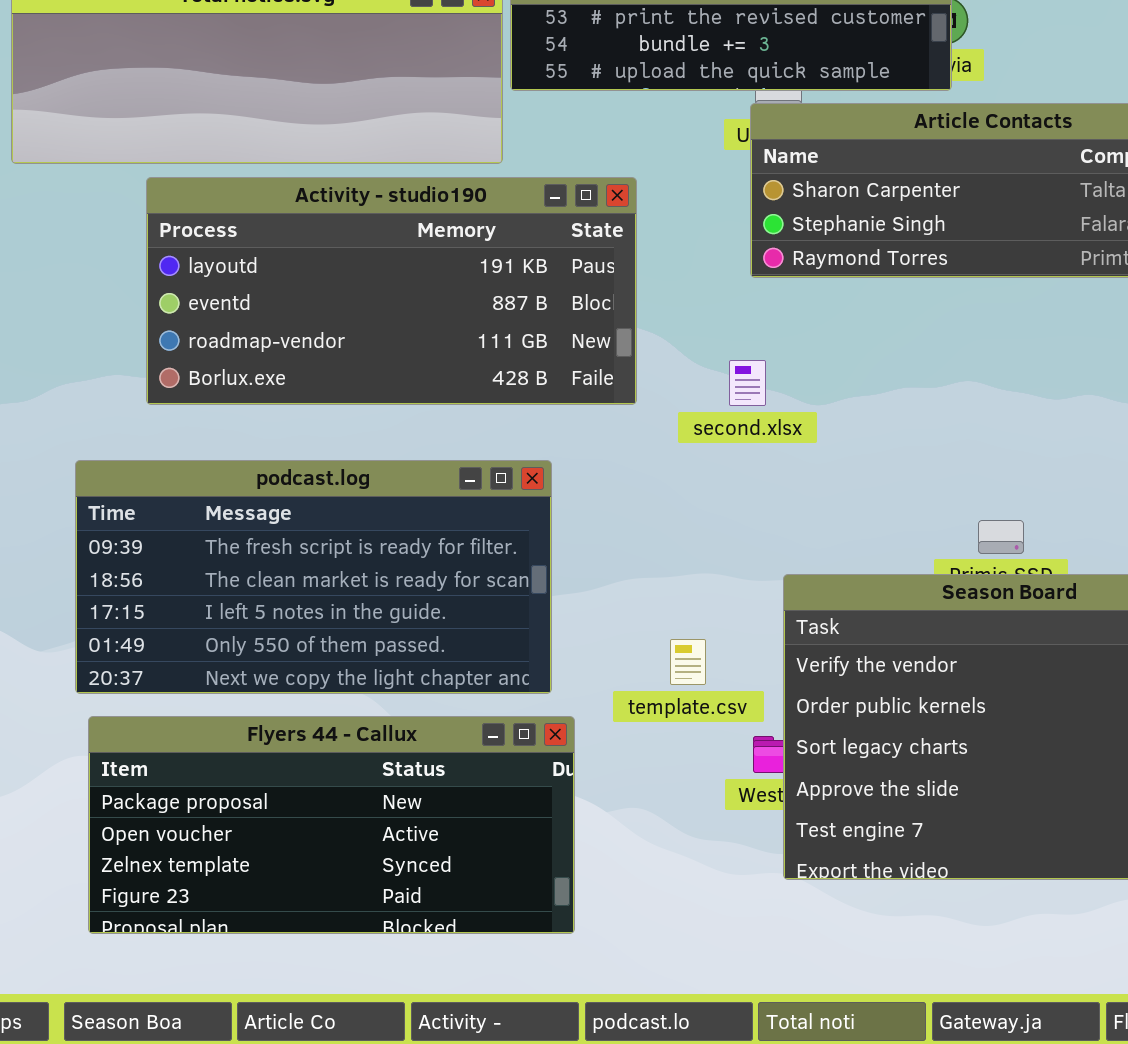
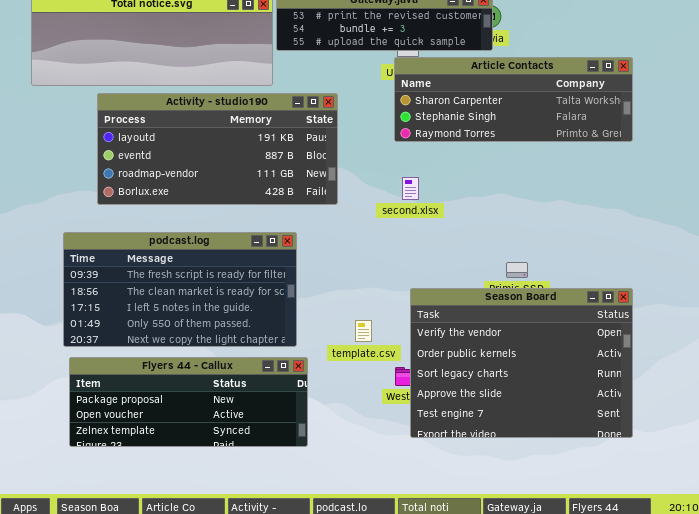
second.xlsx: [729,360,766,406] -> [402,177,419,200], moved
Flyers 44 - Callux: [88,716,575,934] -> [69,357,308,447], resized

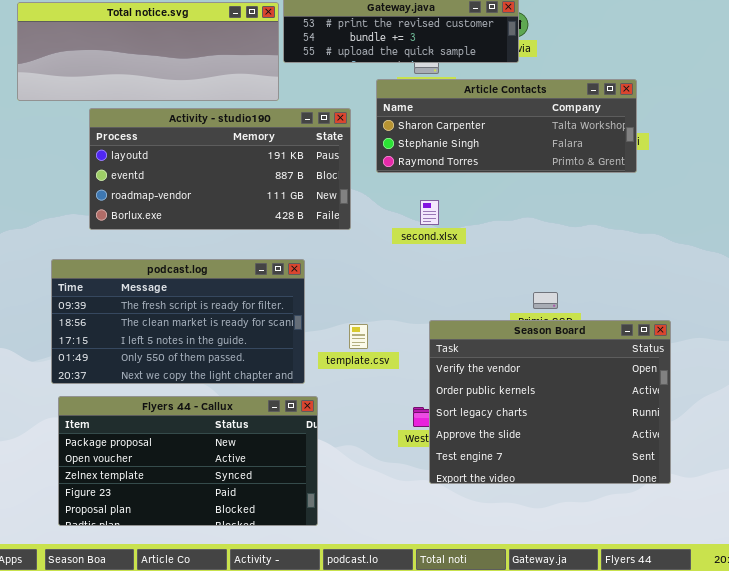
Article Contacts: [394,57,633,142] -> [376,79,637,173], moved
template.csv: [355,320,372,342] -> [349,324,368,349], moved
Flyers 44 - Callux: [69,357,308,447] -> [58,396,318,526], resized

